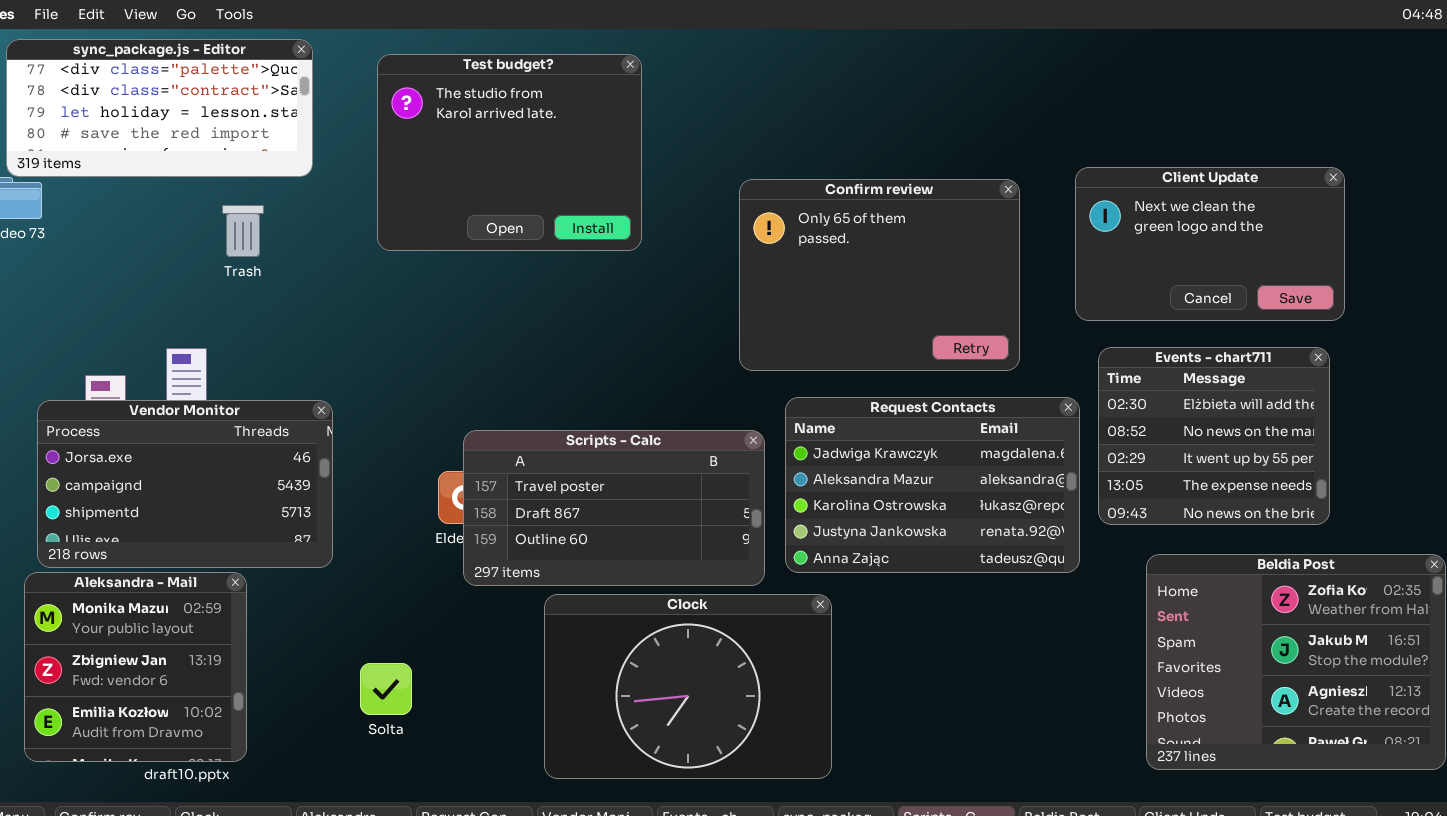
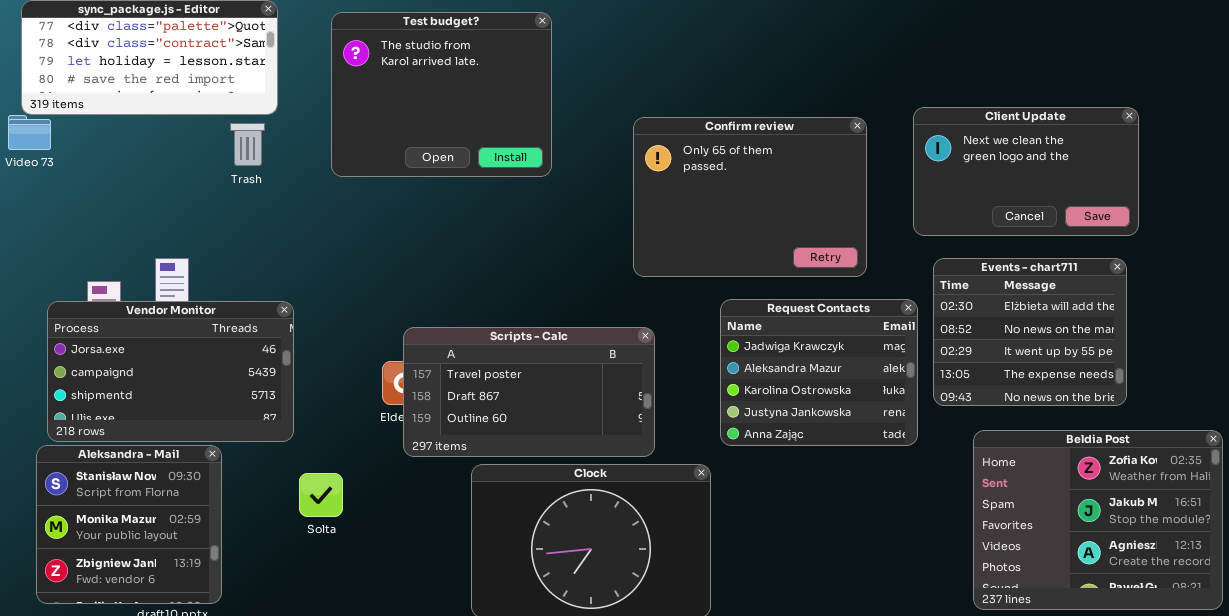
Trash: [222,205,264,257] -> [230,123,265,166], moved
Request Contacts: [785,397,1080,573] -> [720,299,918,446], resized
Aleksandra - Mail: [24,572,247,762] -> [36,445,222,604], scrolled up 1 row
Solta: [360,663,412,715] -> [299,473,343,517], moved

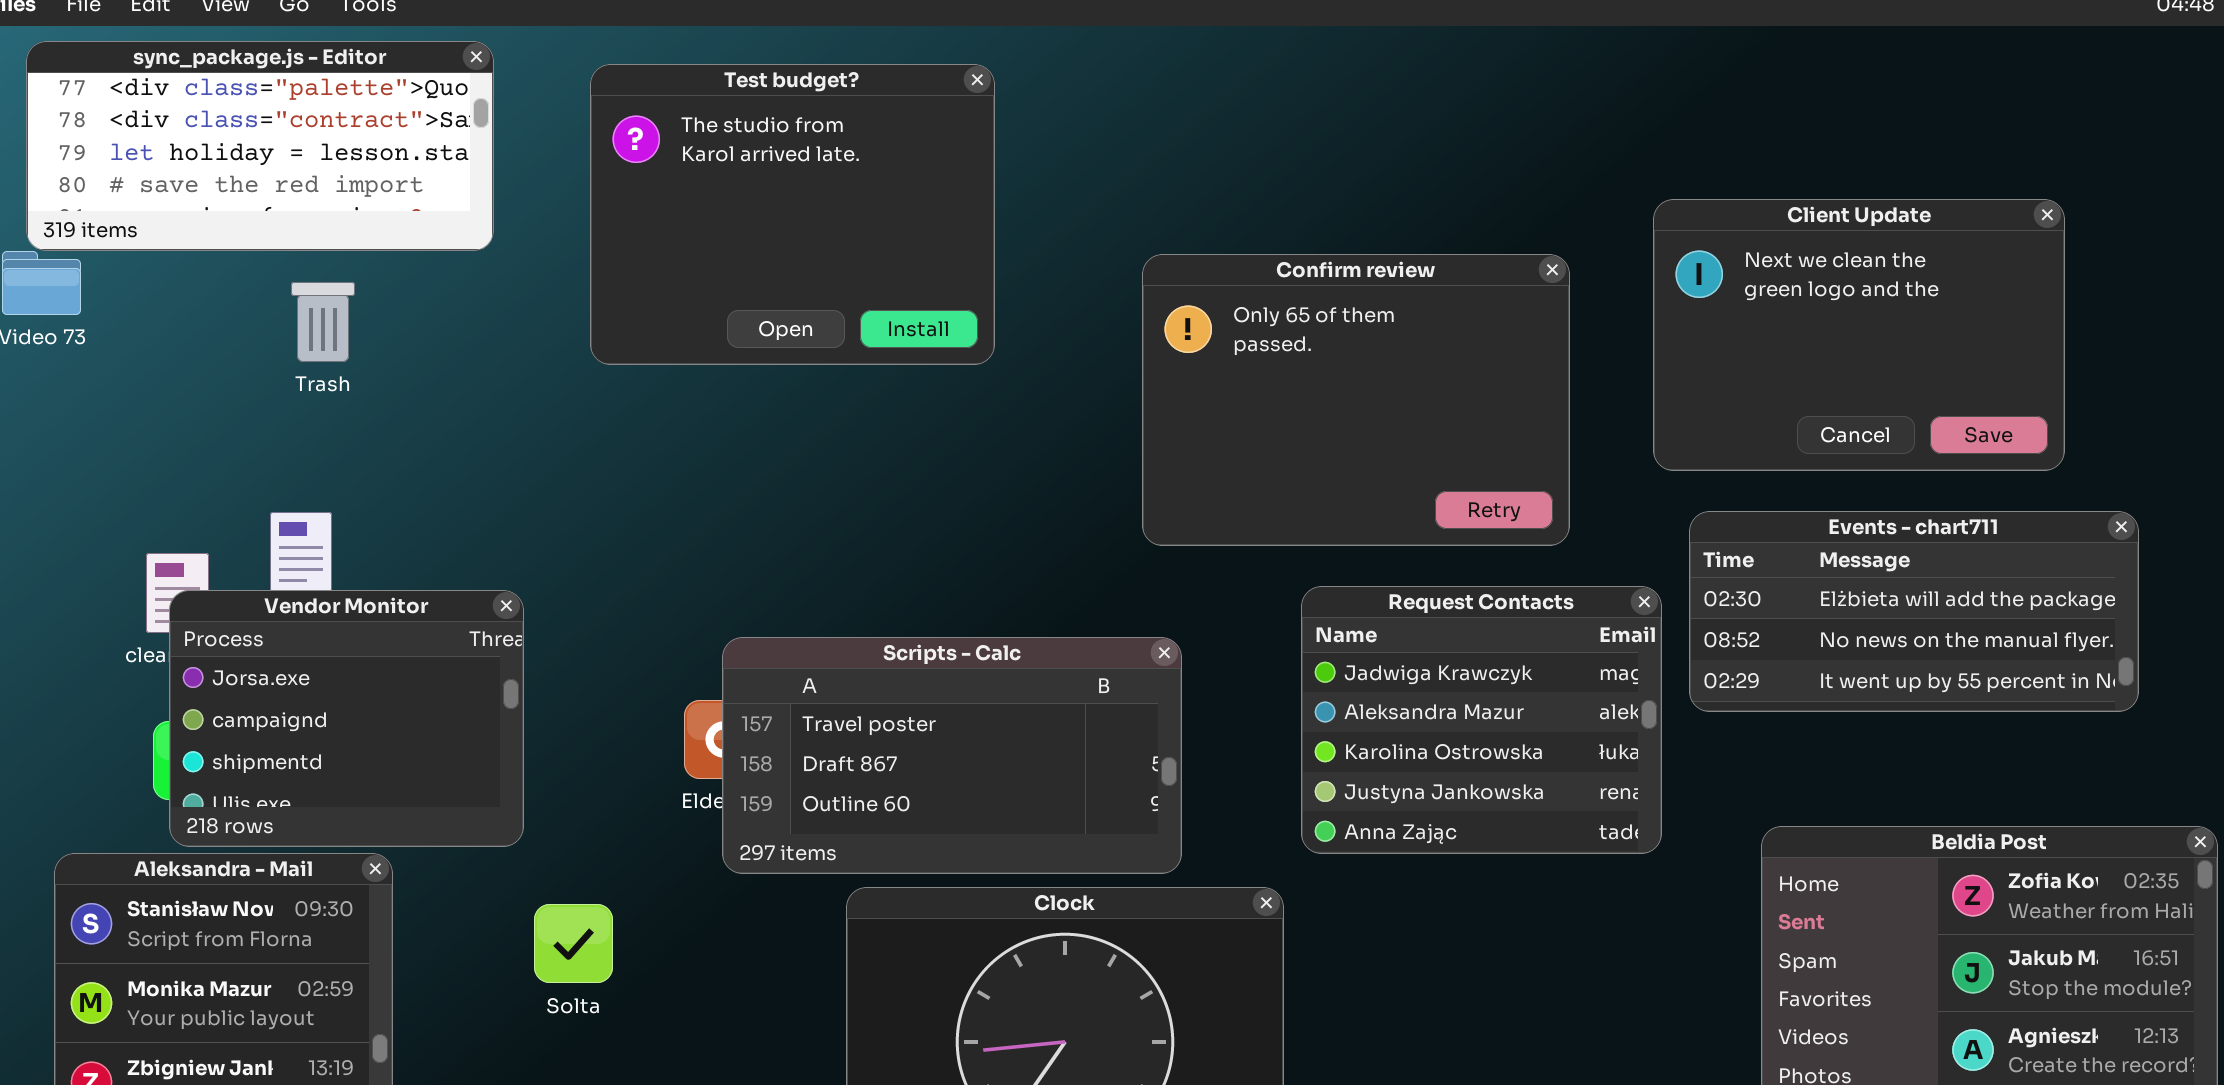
Client Update: [913,107,1139,236] -> [1653,199,2065,471], resized
Trash: [230,123,265,166] -> [291,282,355,362], moved
Events - chart711: [933,258,1127,406] -> [1689,511,2139,712], resized
Vendor Monitor: [47,301,294,442] -> [169,590,524,847], resized

